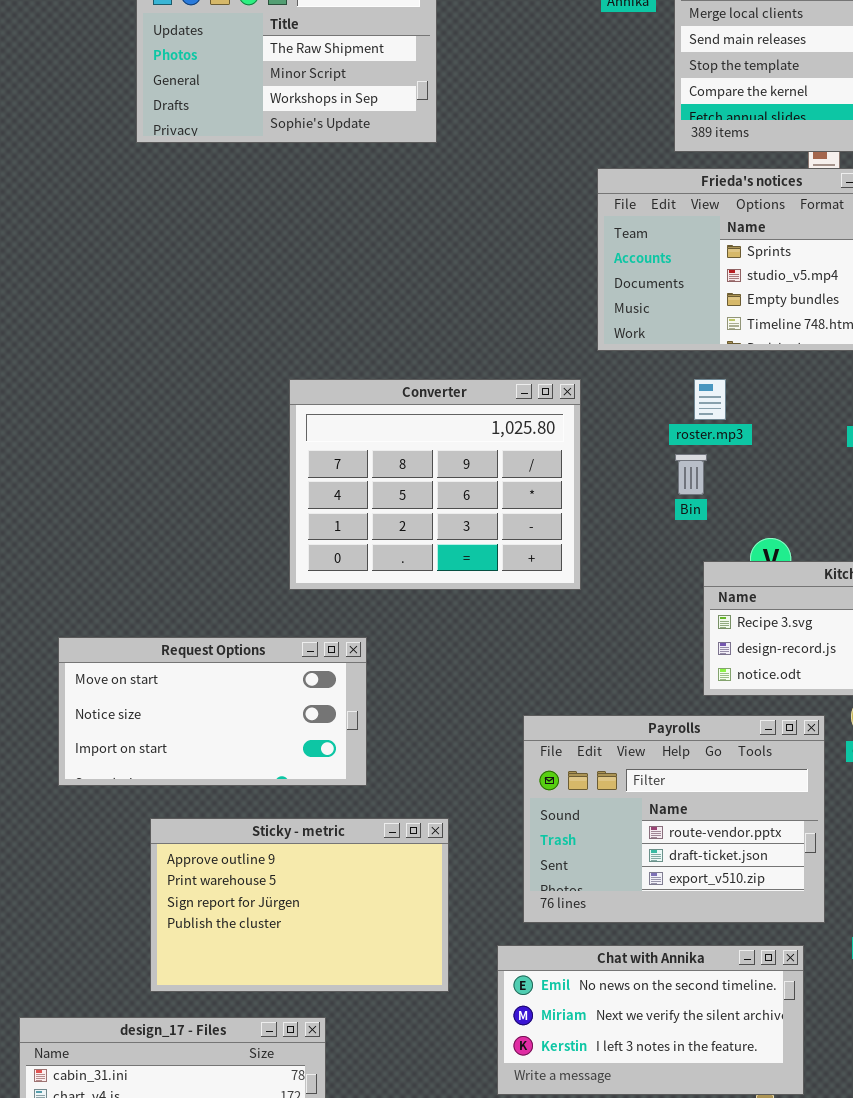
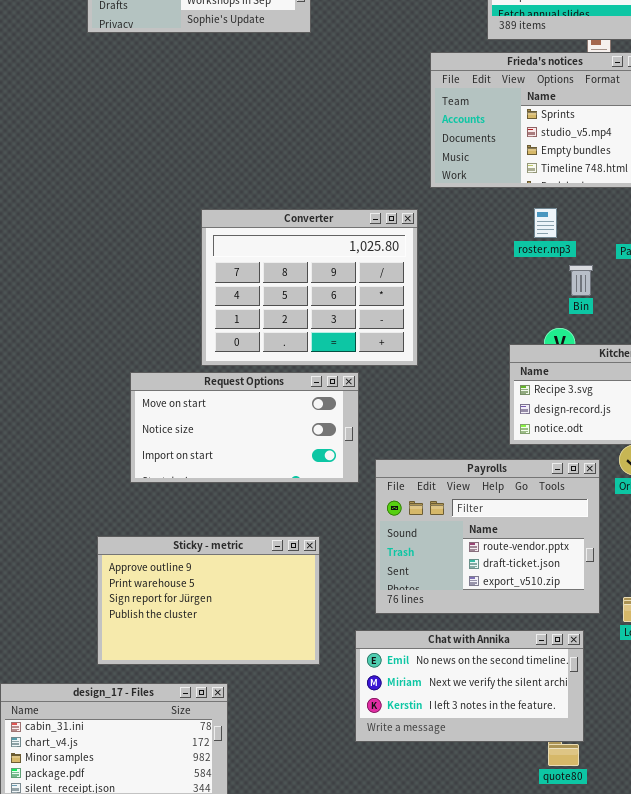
roster.mp3: [694,379,726,420] -> [534,208,557,238], moved
Bin: [675,454,707,495] -> [569,265,593,296], moved
Request Options: [58,637,367,786] -> [130,372,359,483], moved

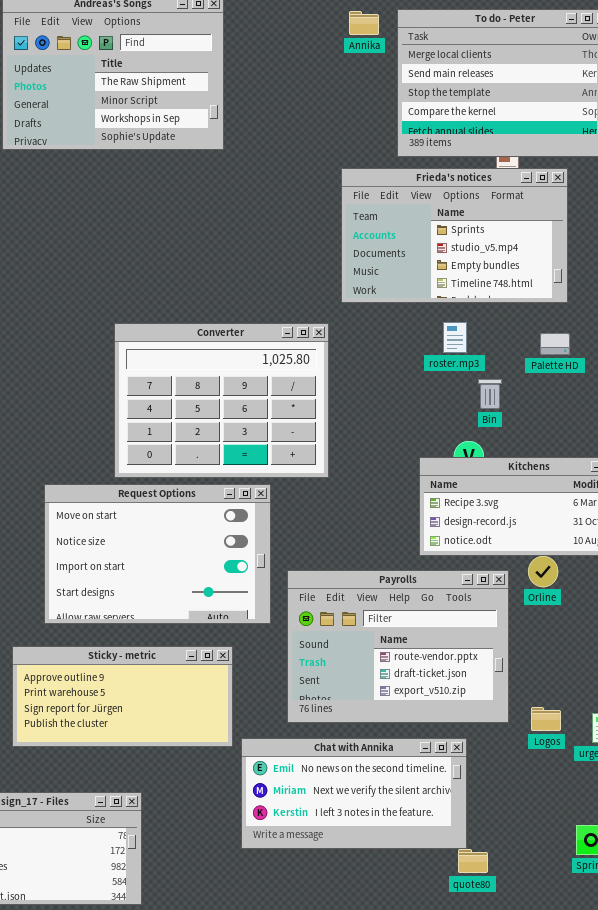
Request Options: [130,372,359,483] -> [44,484,271,624], resized
Sticky - metric: [97,536,320,665] -> [12,646,233,747], resized
Chat with Annika: [355,630,584,742] -> [241,738,467,849], moved

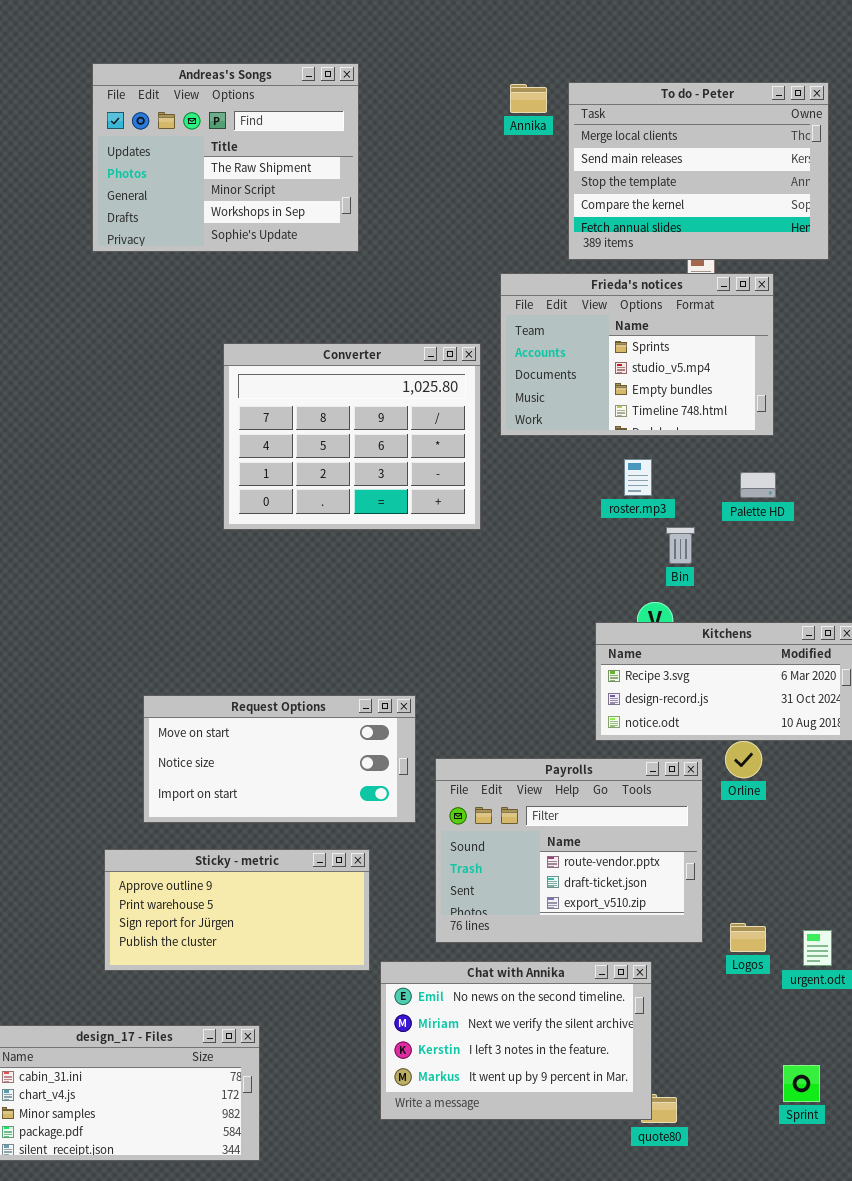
Converter: [114,323,329,478] -> [223,343,481,530], moved
Request Options: [44,484,271,624] -> [143,695,416,823], resized
Chat with Annika: [241,738,467,849] -> [380,961,652,1120], resized

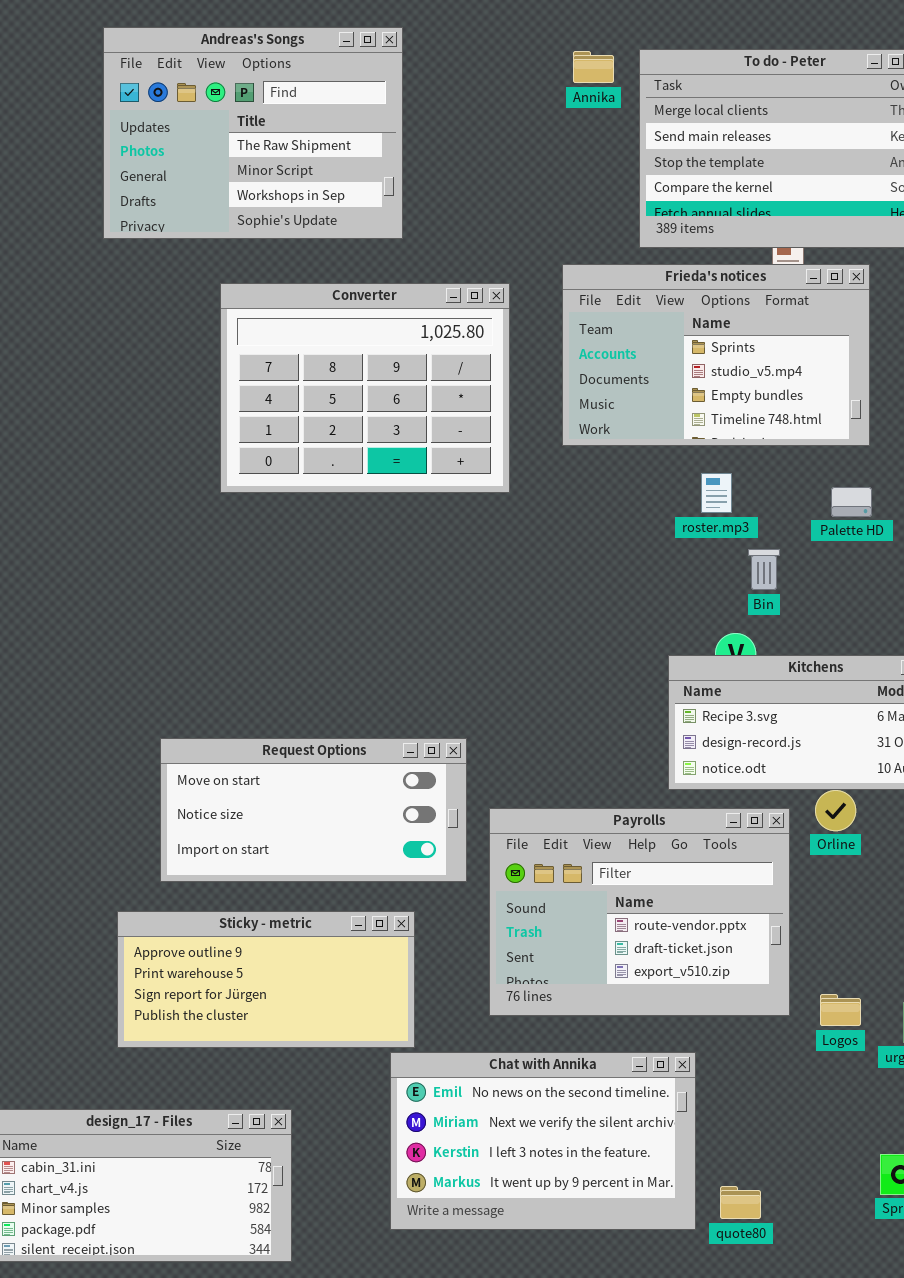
Converter: [223,343,481,530] -> [220,283,510,493], moved
Chat with Annika: [380,961,652,1120] -> [390,1052,696,1230], moved

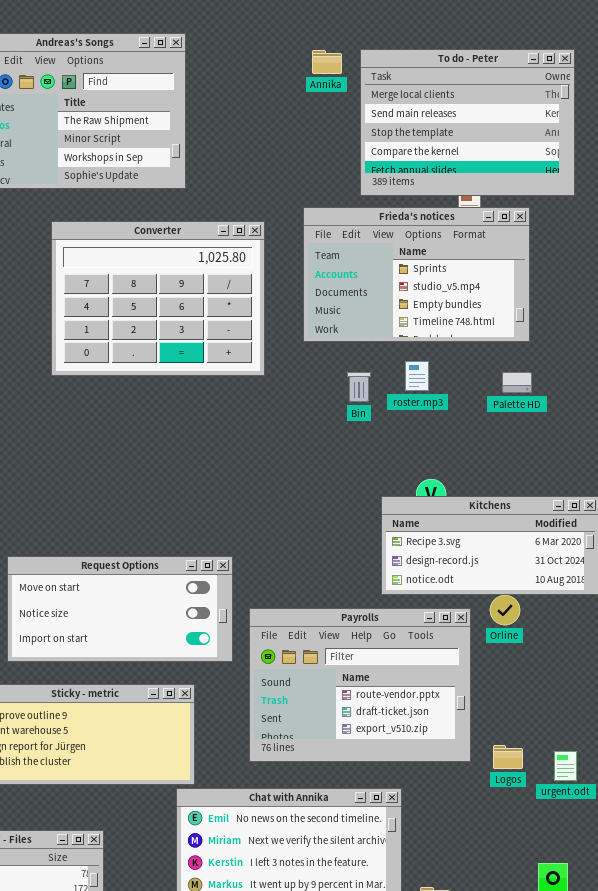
Bin: [748,549,780,590] -> [347,372,371,402], moved

